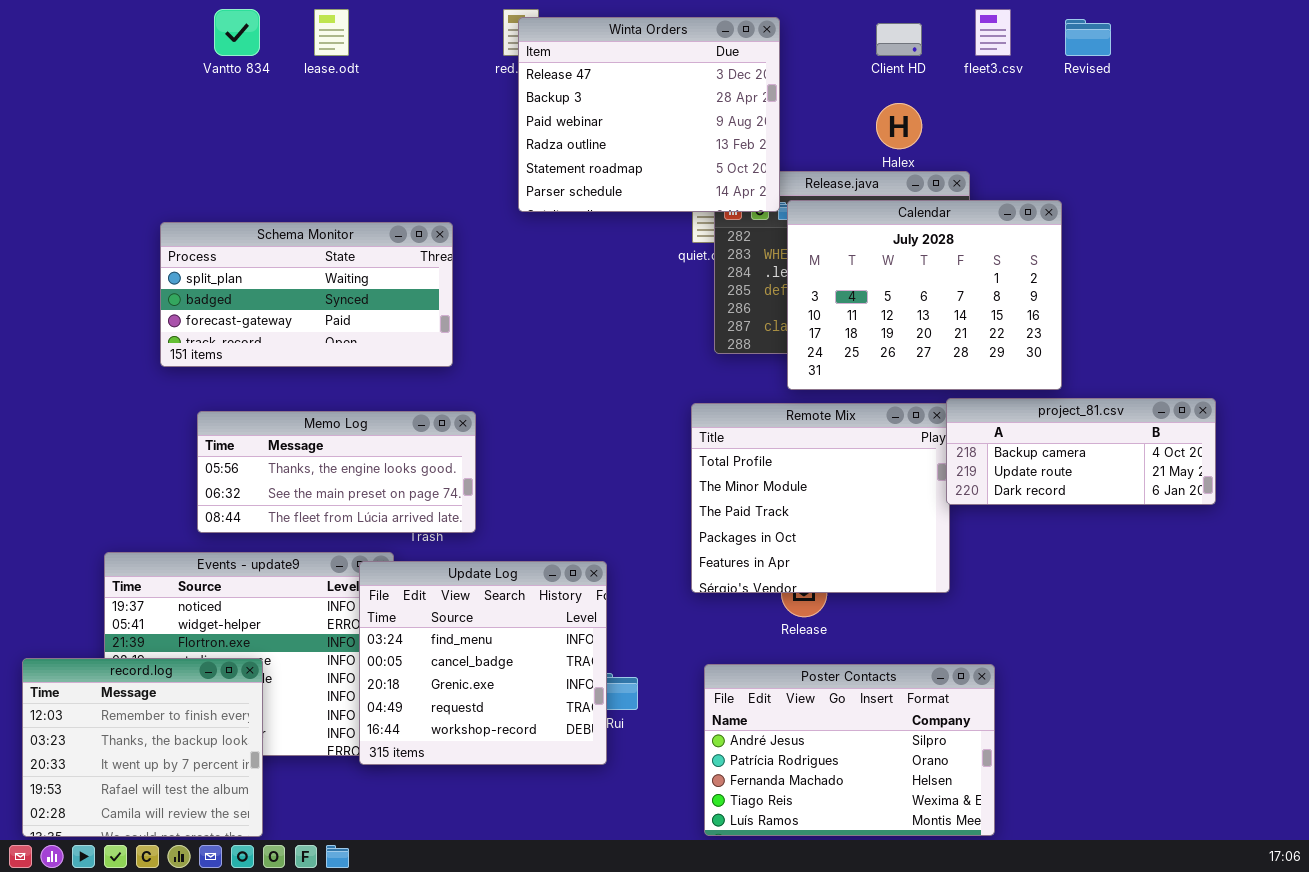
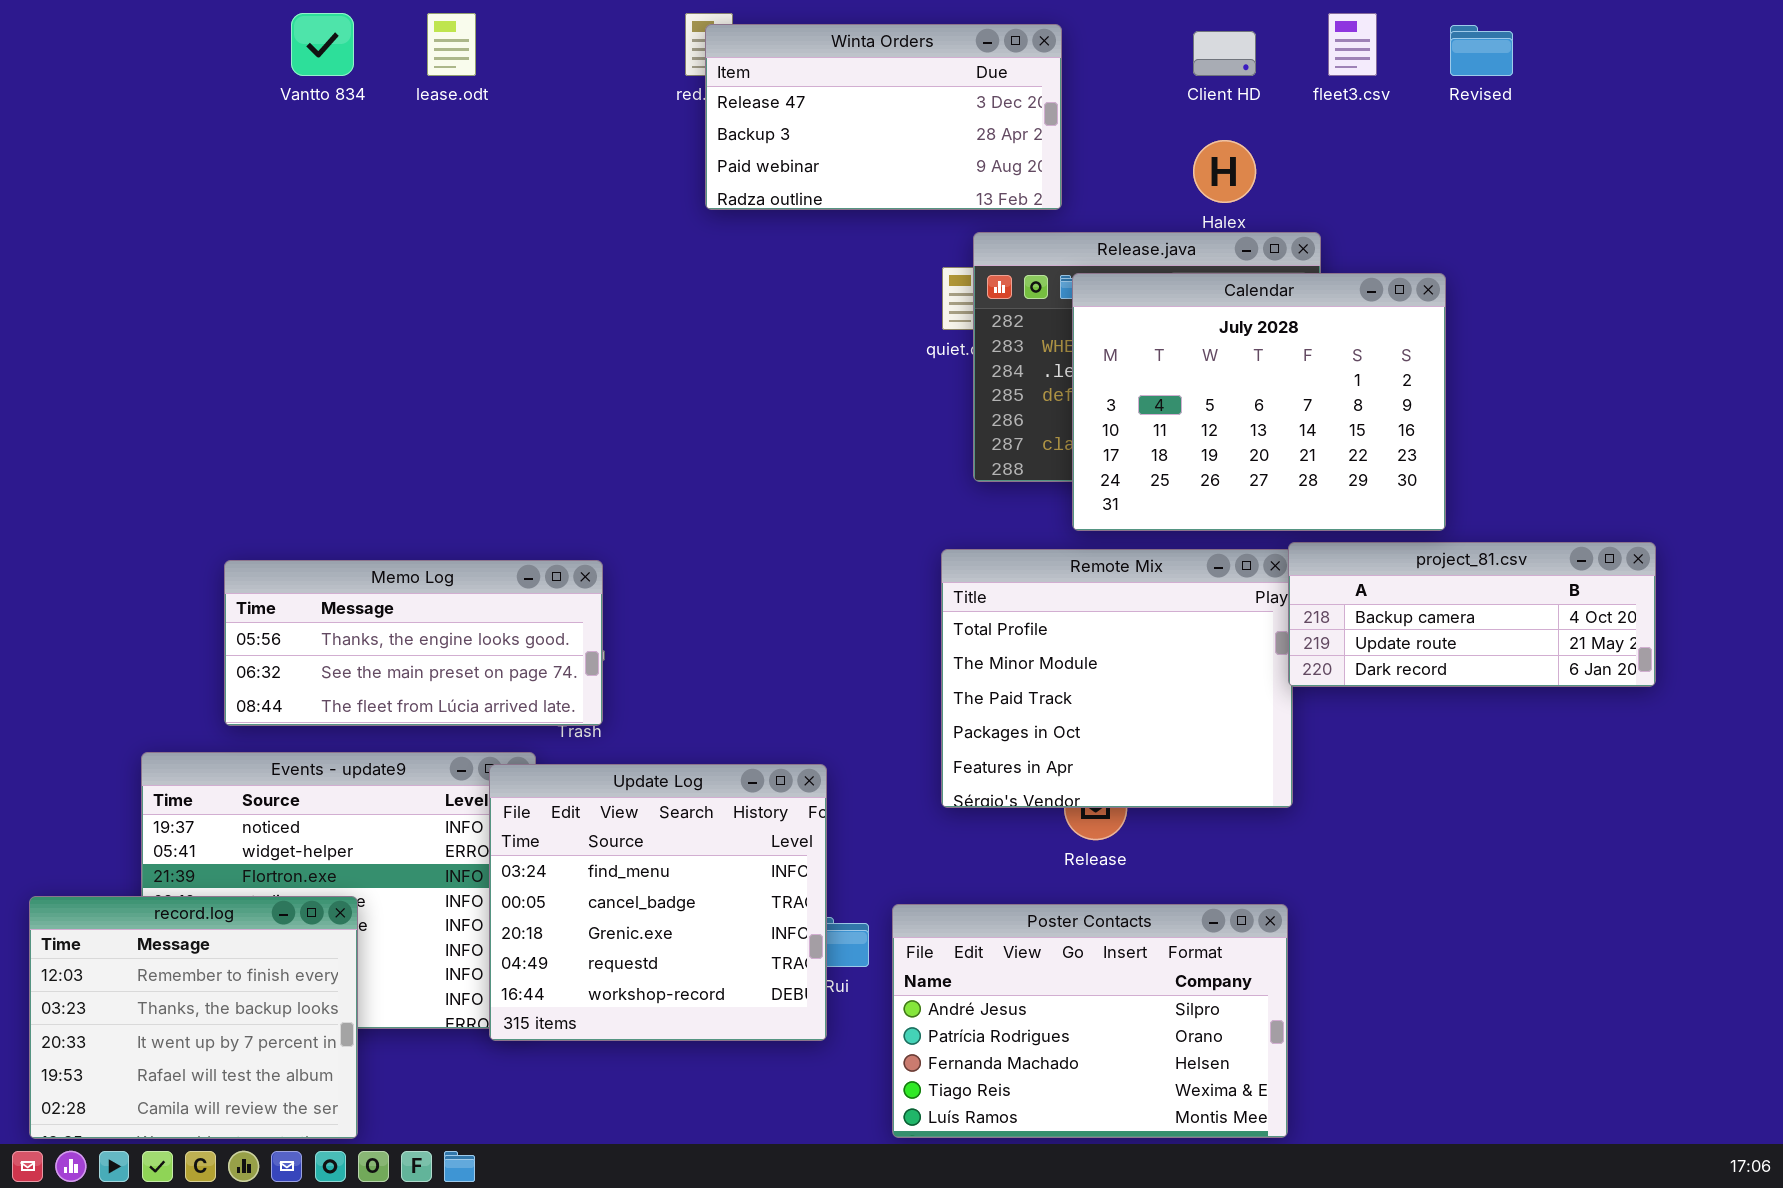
Winta Orders: [518,17,780,212] -> [705,24,1062,210], resized
Schema Monitor: [160,222,453,367] -> none, closed
Memo Log: [197,411,476,533] -> [224,560,603,726], moved
Poster Contacts: [704,664,995,836] -> [892,904,1288,1138], moved

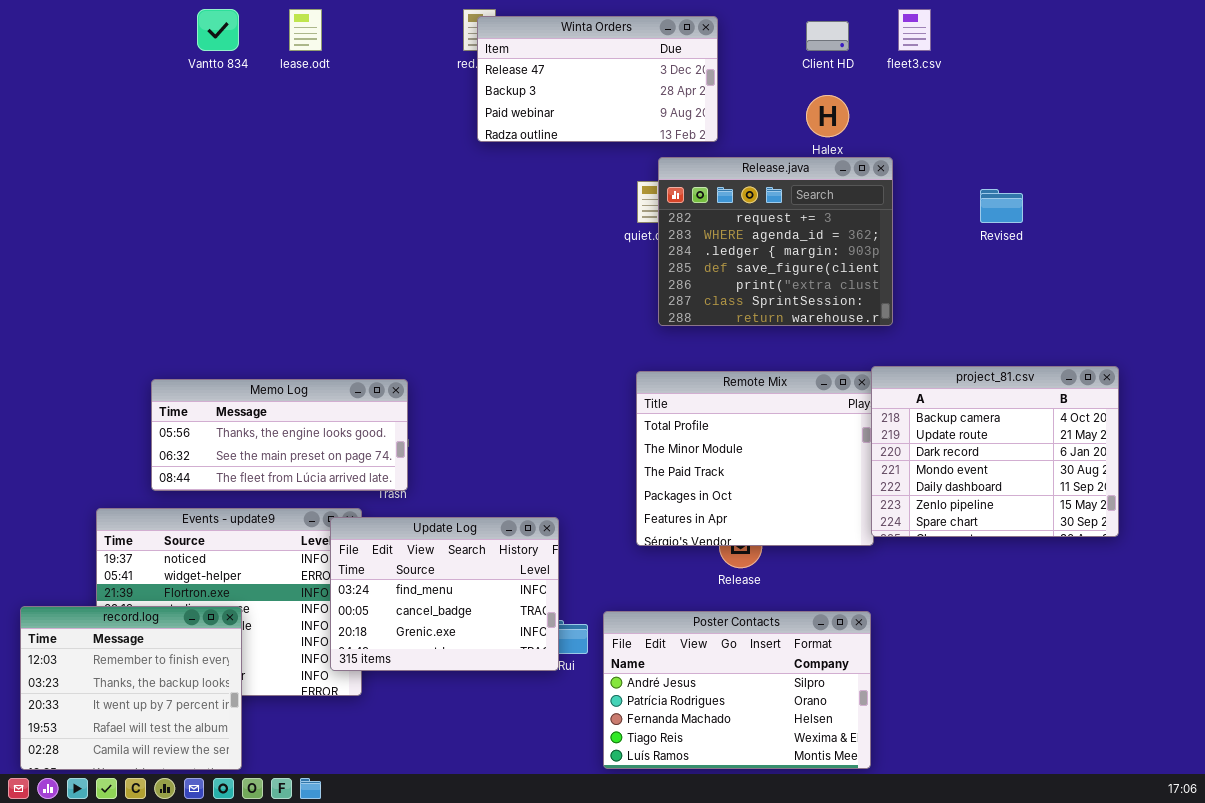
Revised: [1450,25,1513,76] -> [980,189,1023,223], moved
Calendar: [1072,273,1446,531] -> none, closed
project_81.csv: [1288,542,1656,687] -> [871,366,1119,537], resized
Update Log: [489,764,827,1041] -> [330,517,559,671], resized

